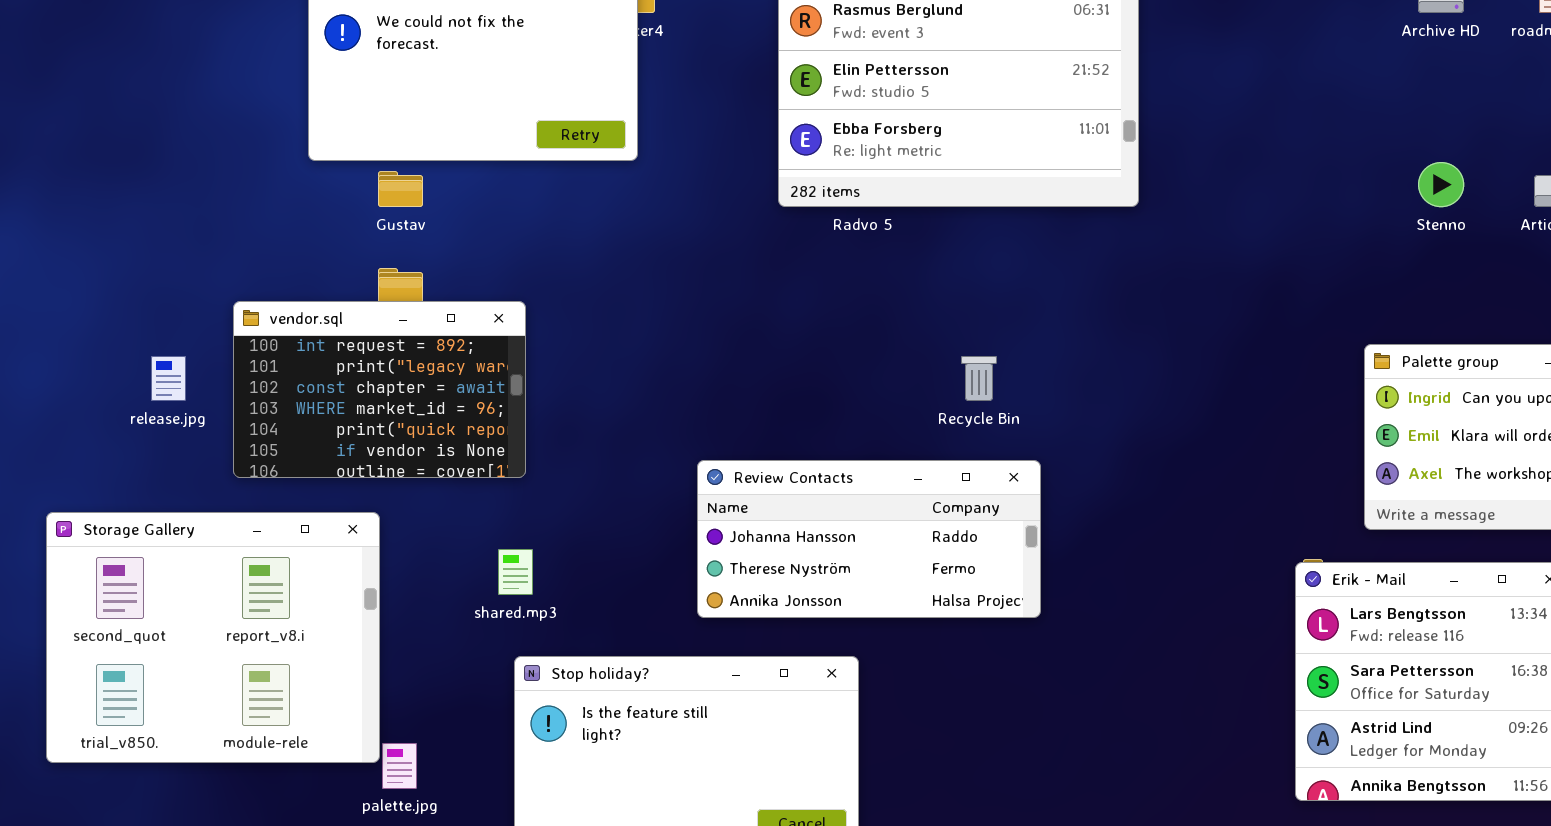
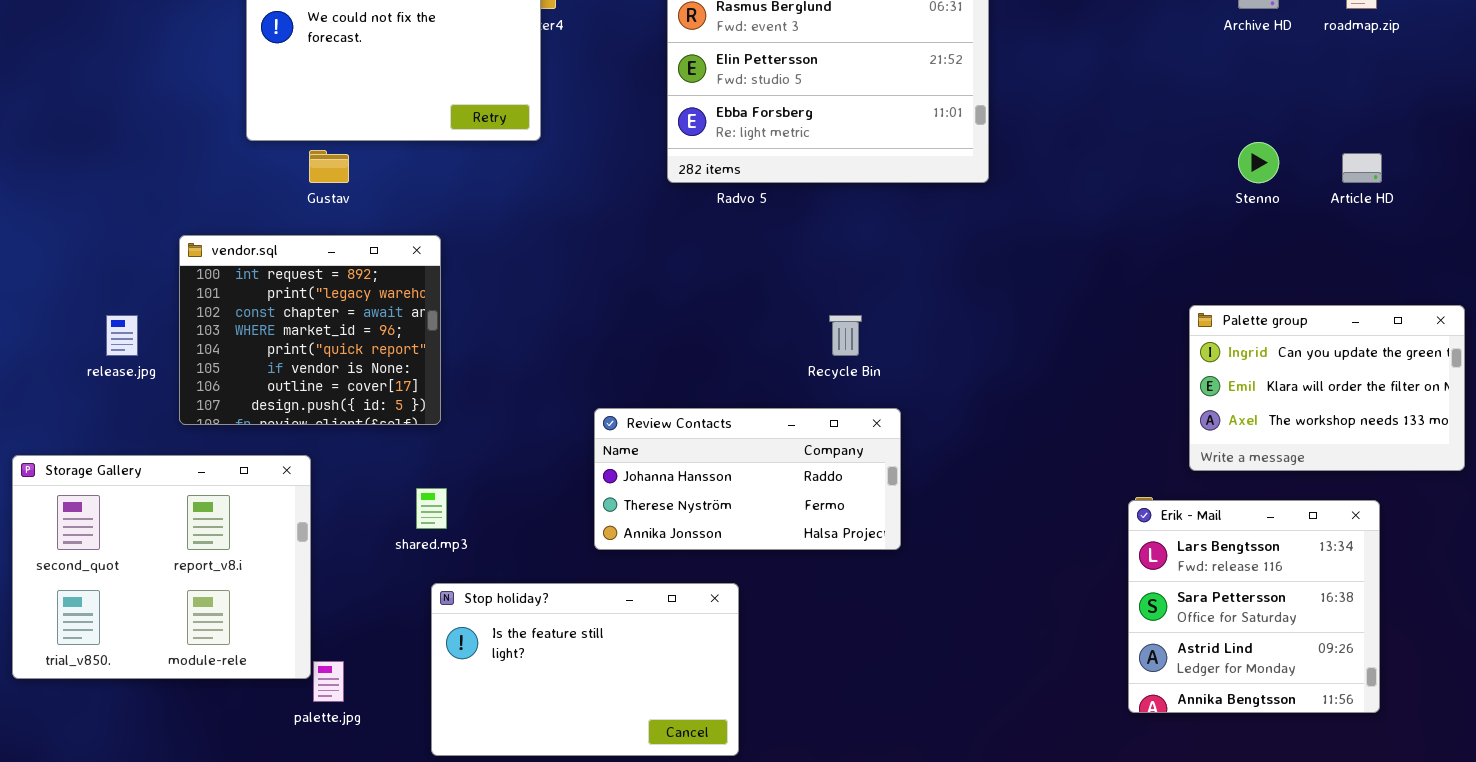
vendor.sql: [233,301,526,478] -> [179,235,441,425], resized

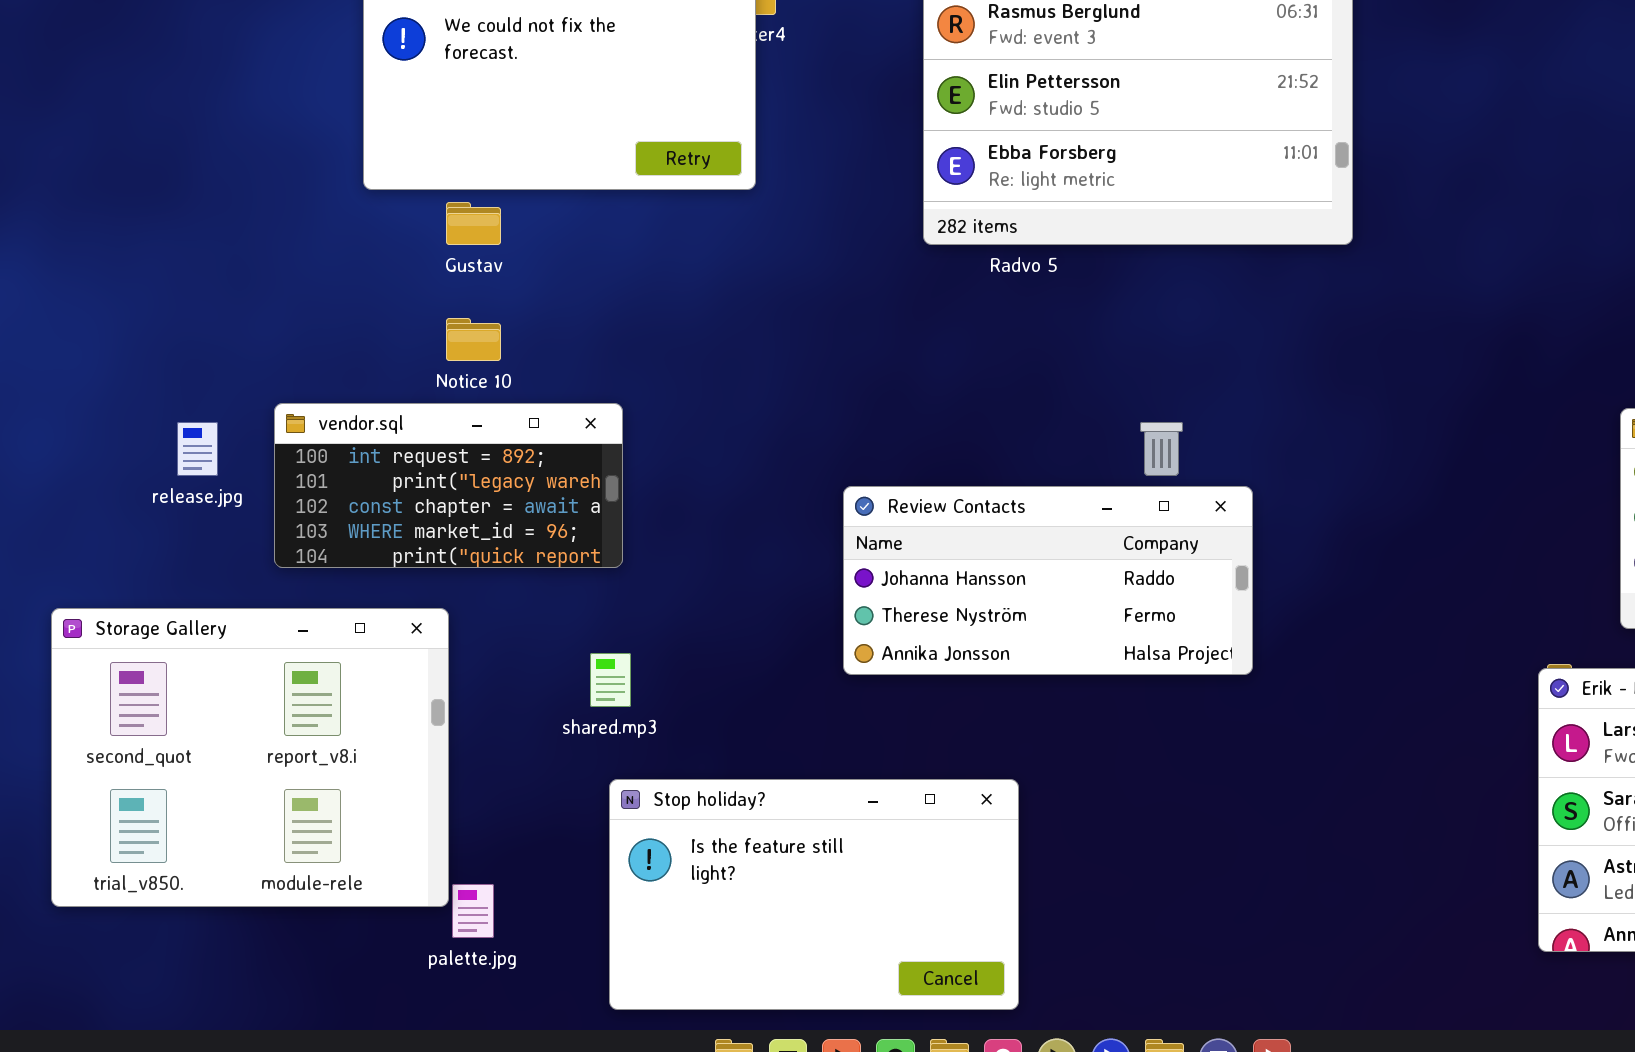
vendor.sql: [179,235,441,425] -> [274,403,623,568], resized
Review Contacts: [594,408,901,550] -> [843,486,1253,675], moved

